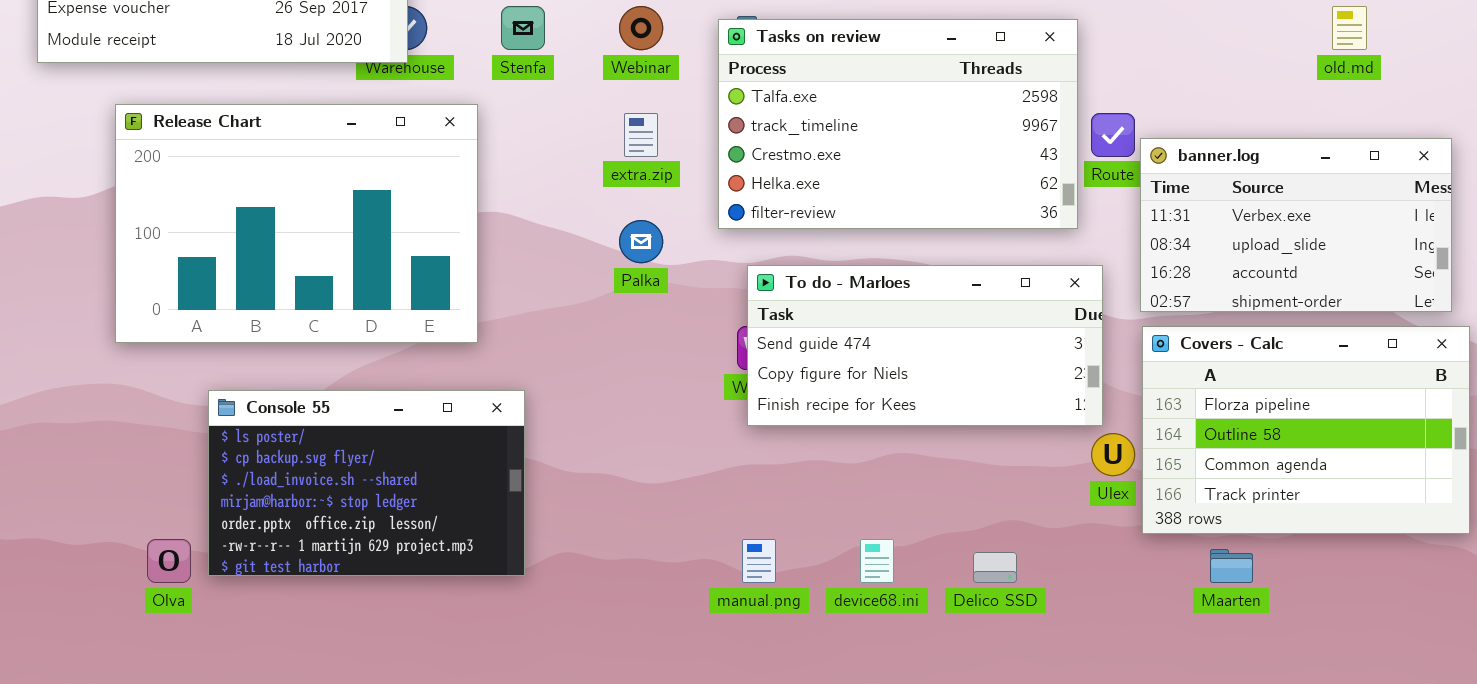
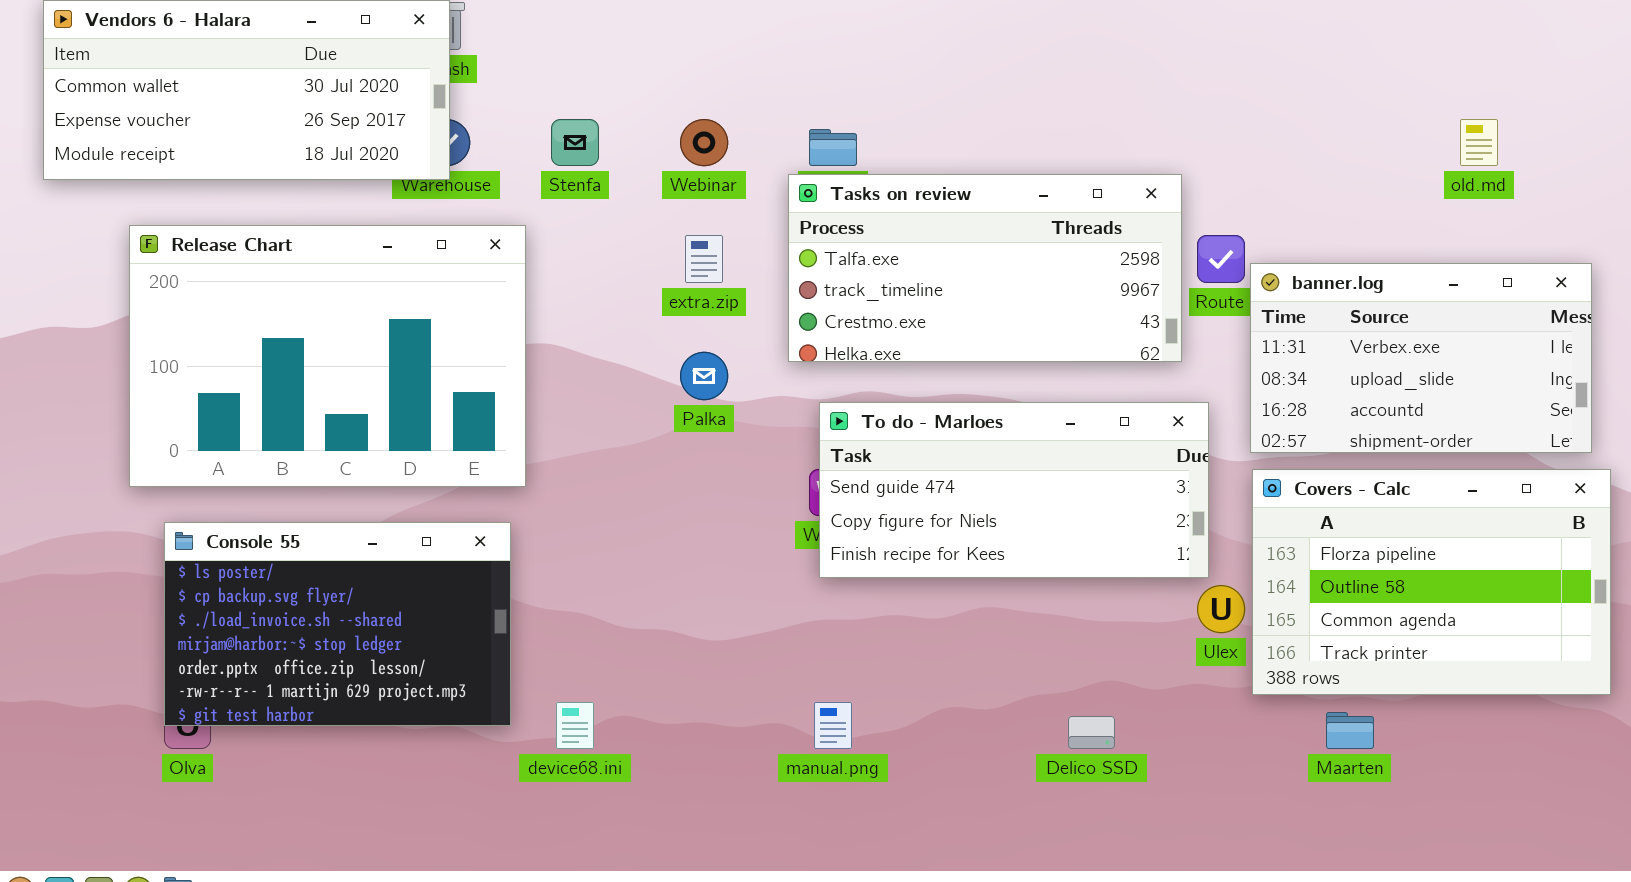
Tasks on review: [718,19,1078,229] -> [788,174,1182,362], resized
Console 55: [208,390,525,576] -> [164,522,511,726], moved
device68.ini: [860,539,894,583] -> [556,702,594,749], moved

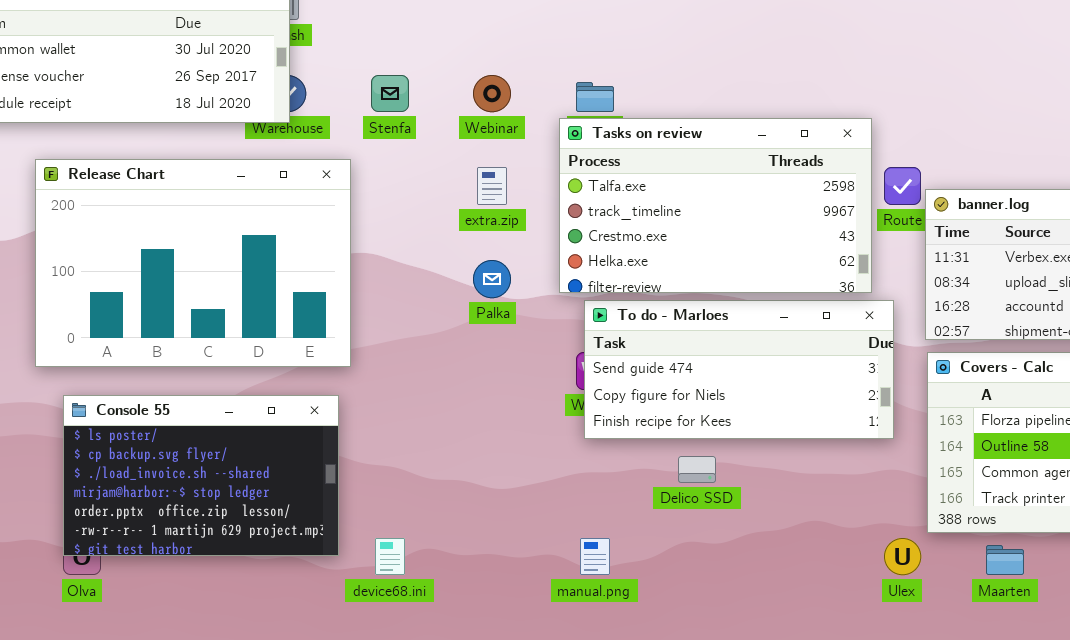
Tasks on review: [788,174,1182,362] -> [559,118,872,293], resized
Ulex: [1197,585,1245,633] -> [884,538,921,575], moved
Delico SSD: [1068,716,1115,749] -> [678,456,716,483], moved

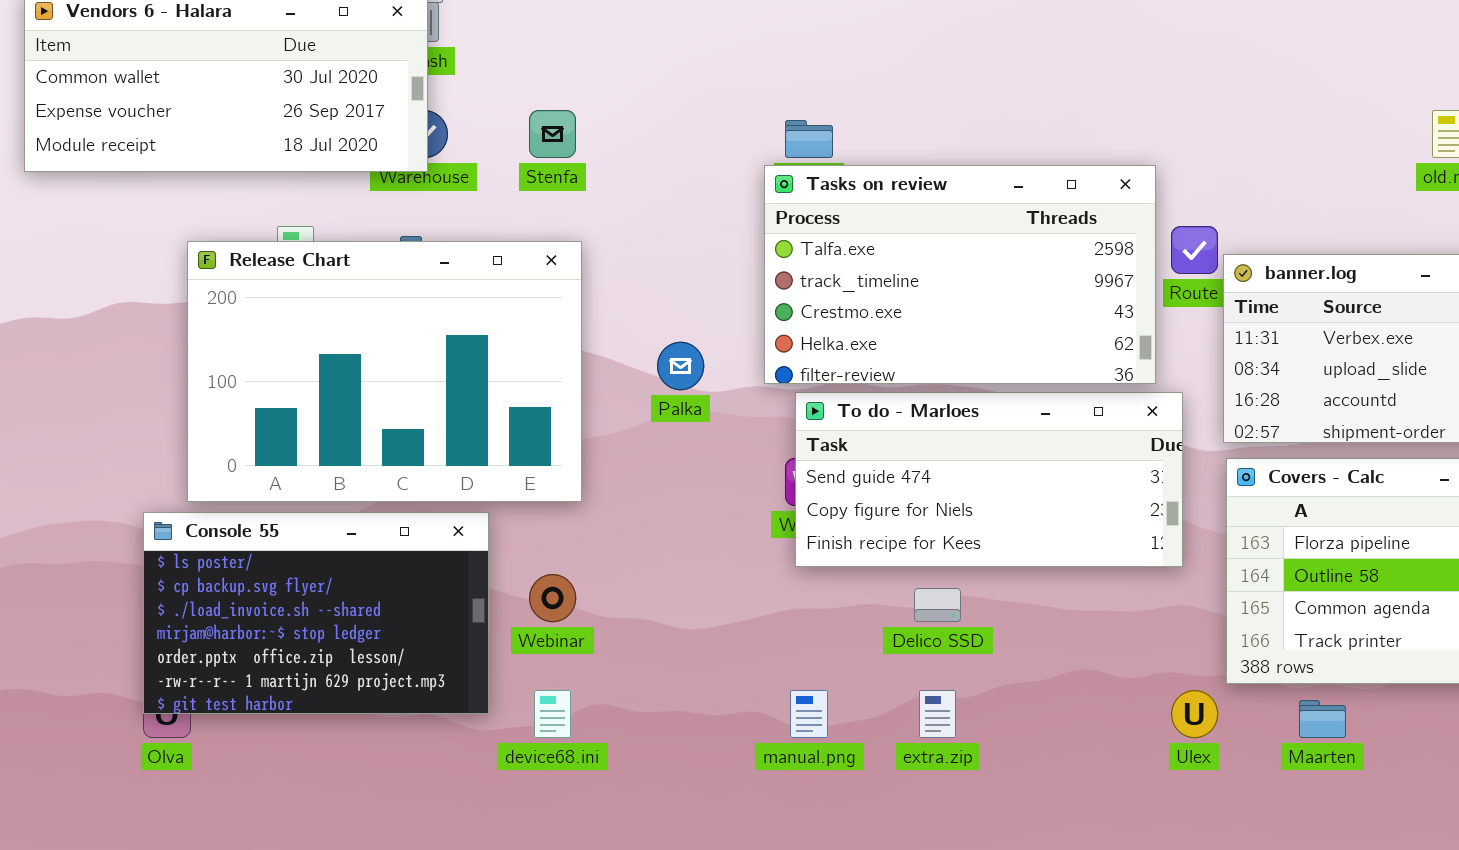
Webinar: [473,75,511,112] -> [529,574,576,622], moved
Release Chart: [35,159,351,367] -> [187,241,582,502], moved
extra.zip: [477,167,507,205] -> [919,690,956,738], moved

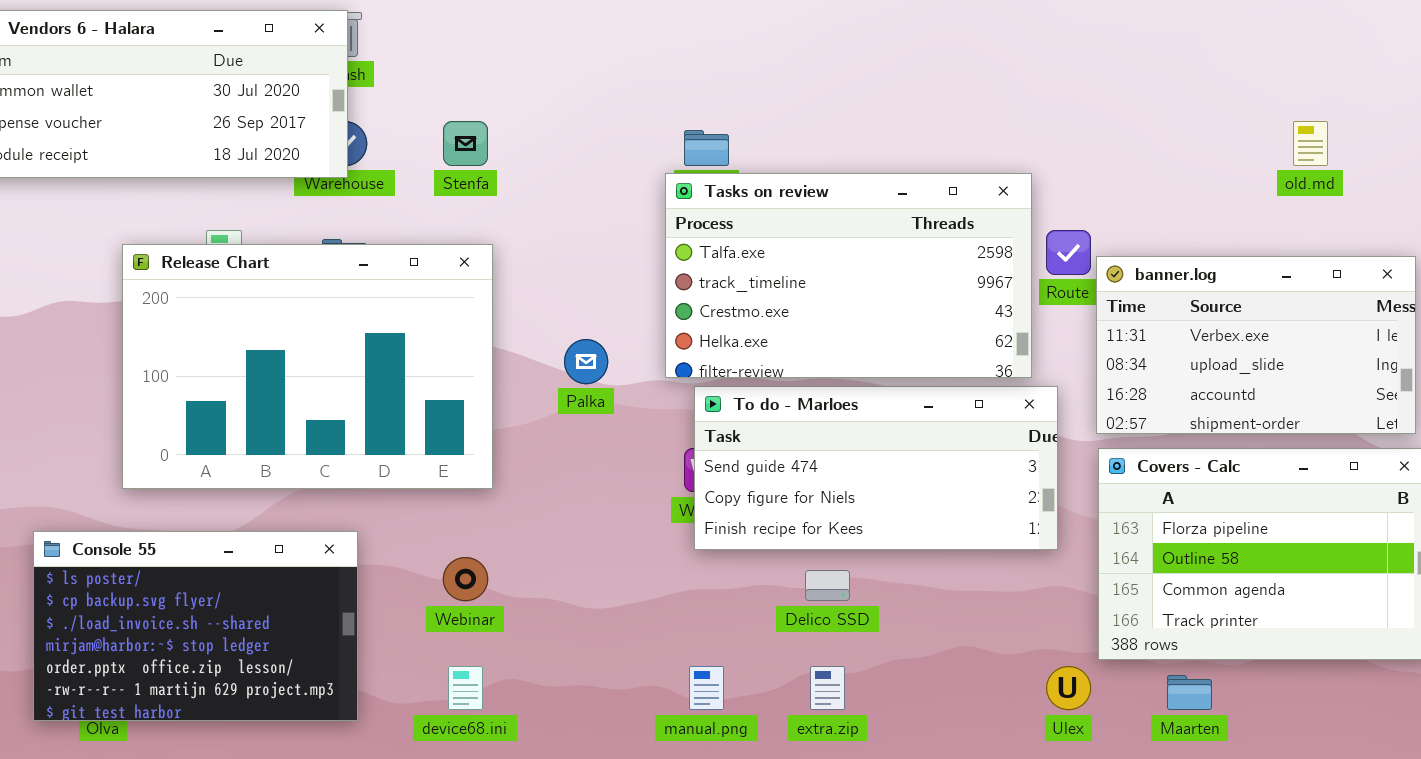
Console 55: [143,512,489,714] -> [33,531,358,721], moved

